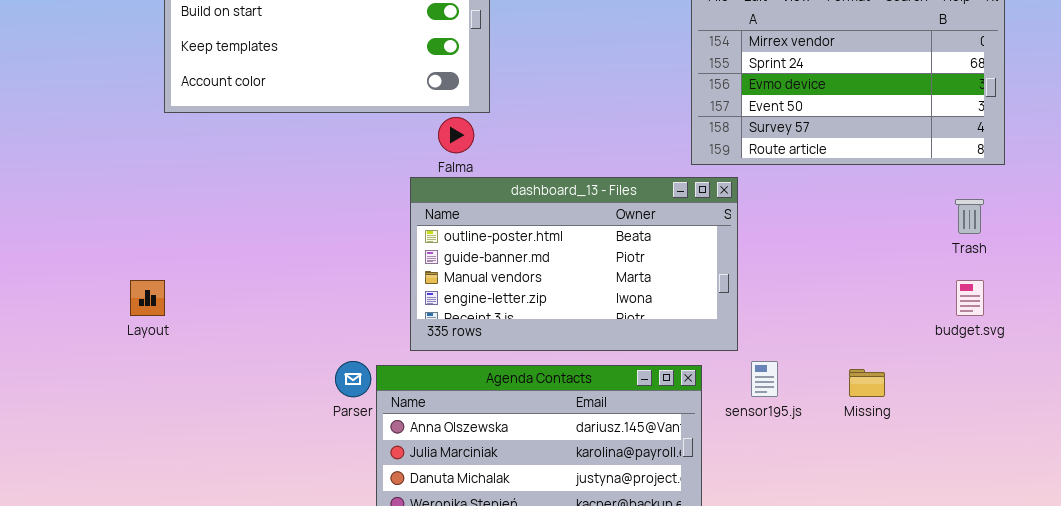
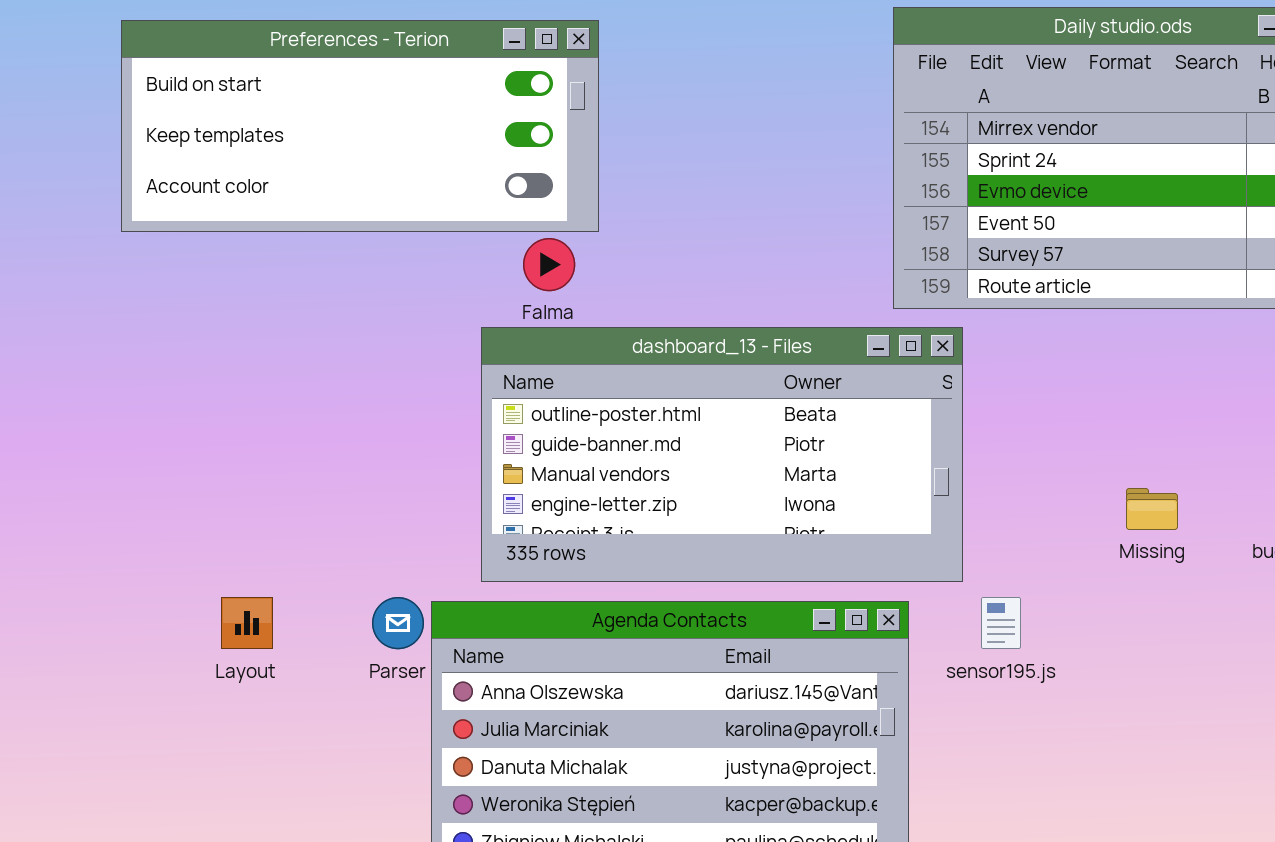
Layout: [130,280,165,316] -> [221,597,273,649], moved
Missing: [849,369,885,397] -> [1126,488,1178,530], moved

